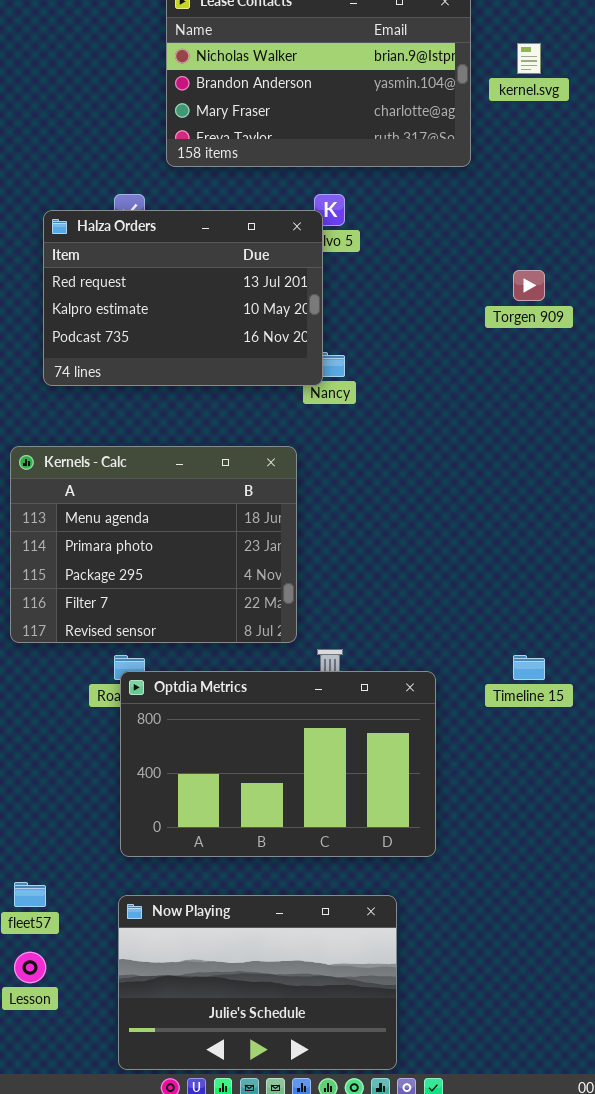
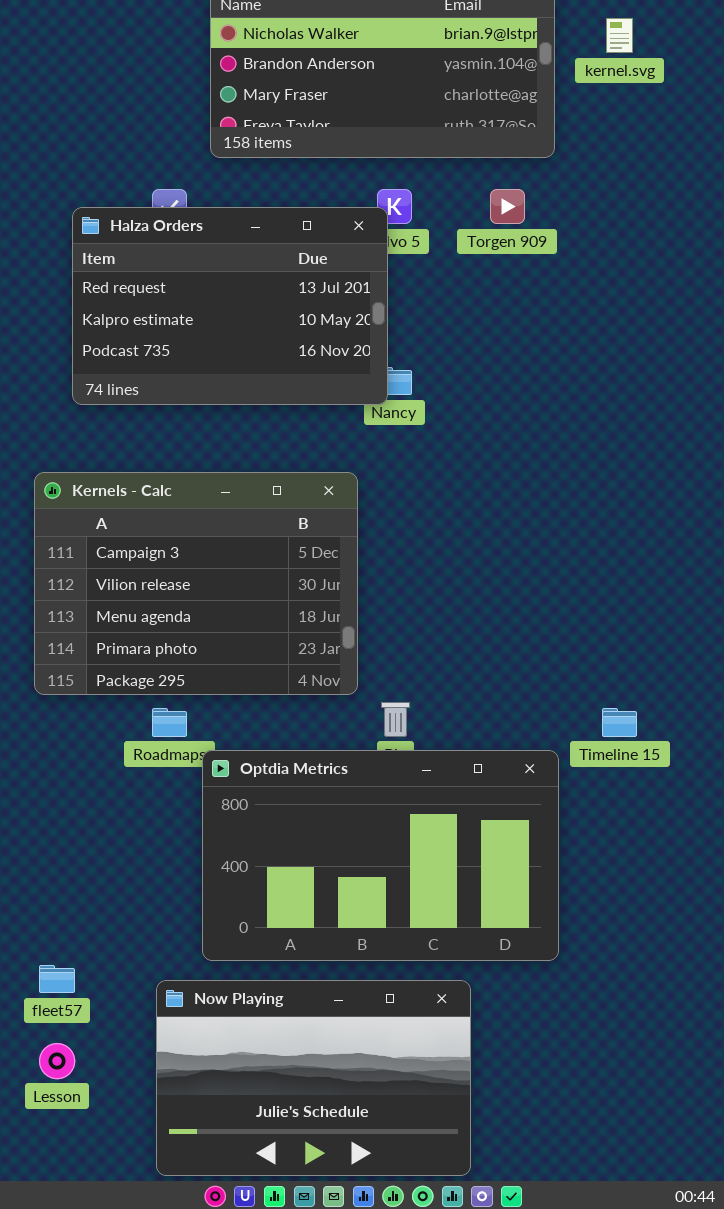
Torgen 909: [513,270,545,301] -> [490,189,525,224], moved
Kernels - Calc: [10,446,297,643] -> [34,472,358,695], scrolled up 2 rows
Optdia Metrics: [120,671,436,857] -> [202,750,559,961], moved

